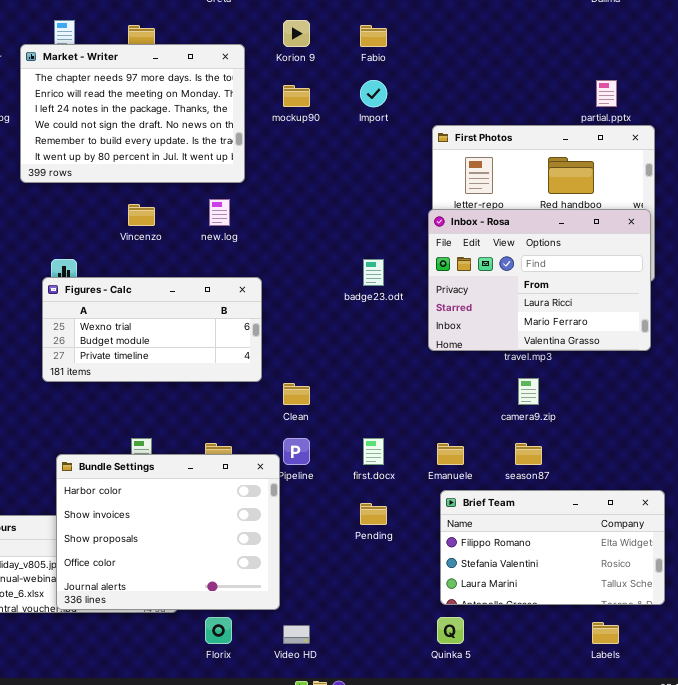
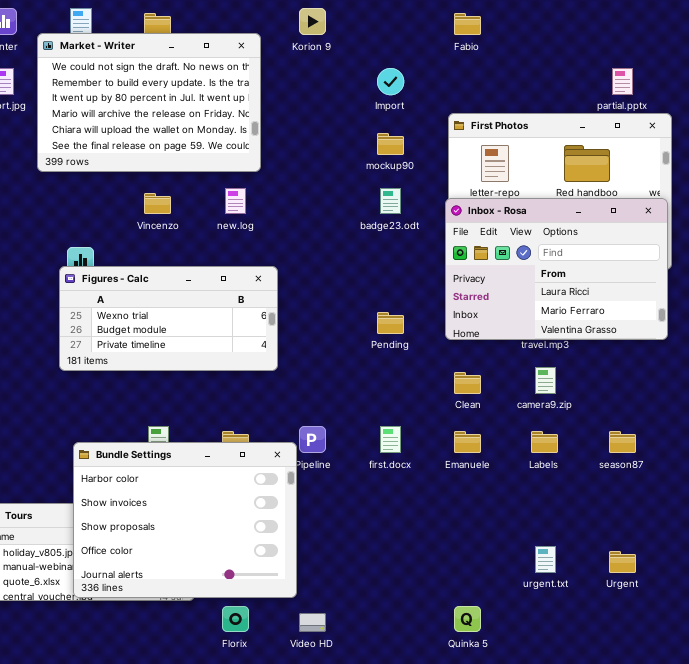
Fabio: [360,25,387,47] -> [454,13,481,35], moved
Market - Writer: [20,44,245,183] -> [37,33,261,172], scrolled down 3 rows
mockup90: [283,85,310,107] -> [377,133,404,155], moved
badge23.odt: [363,259,384,286] -> [380,188,401,214], moved
Clean: [283,383,310,405] -> [454,372,481,394], moved
season87: [515,443,542,465] -> [609,431,636,453], moved
Brief Team: [440,490,665,605] -> none, closed
Pending: [360,503,387,525] -> [377,312,404,334], moved
Labels: [592,622,619,644] -> [531,431,558,453], moved

